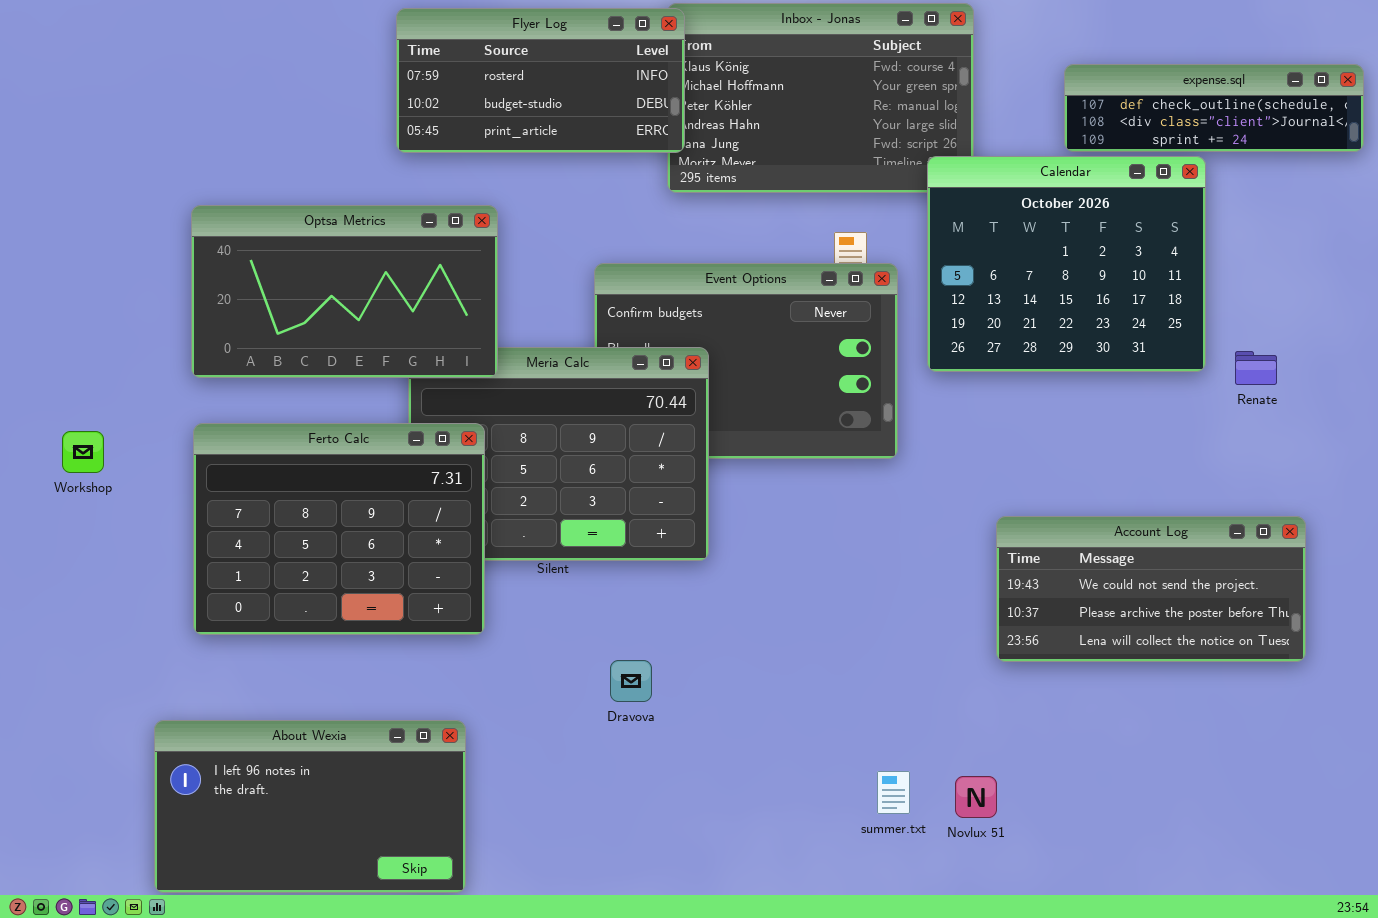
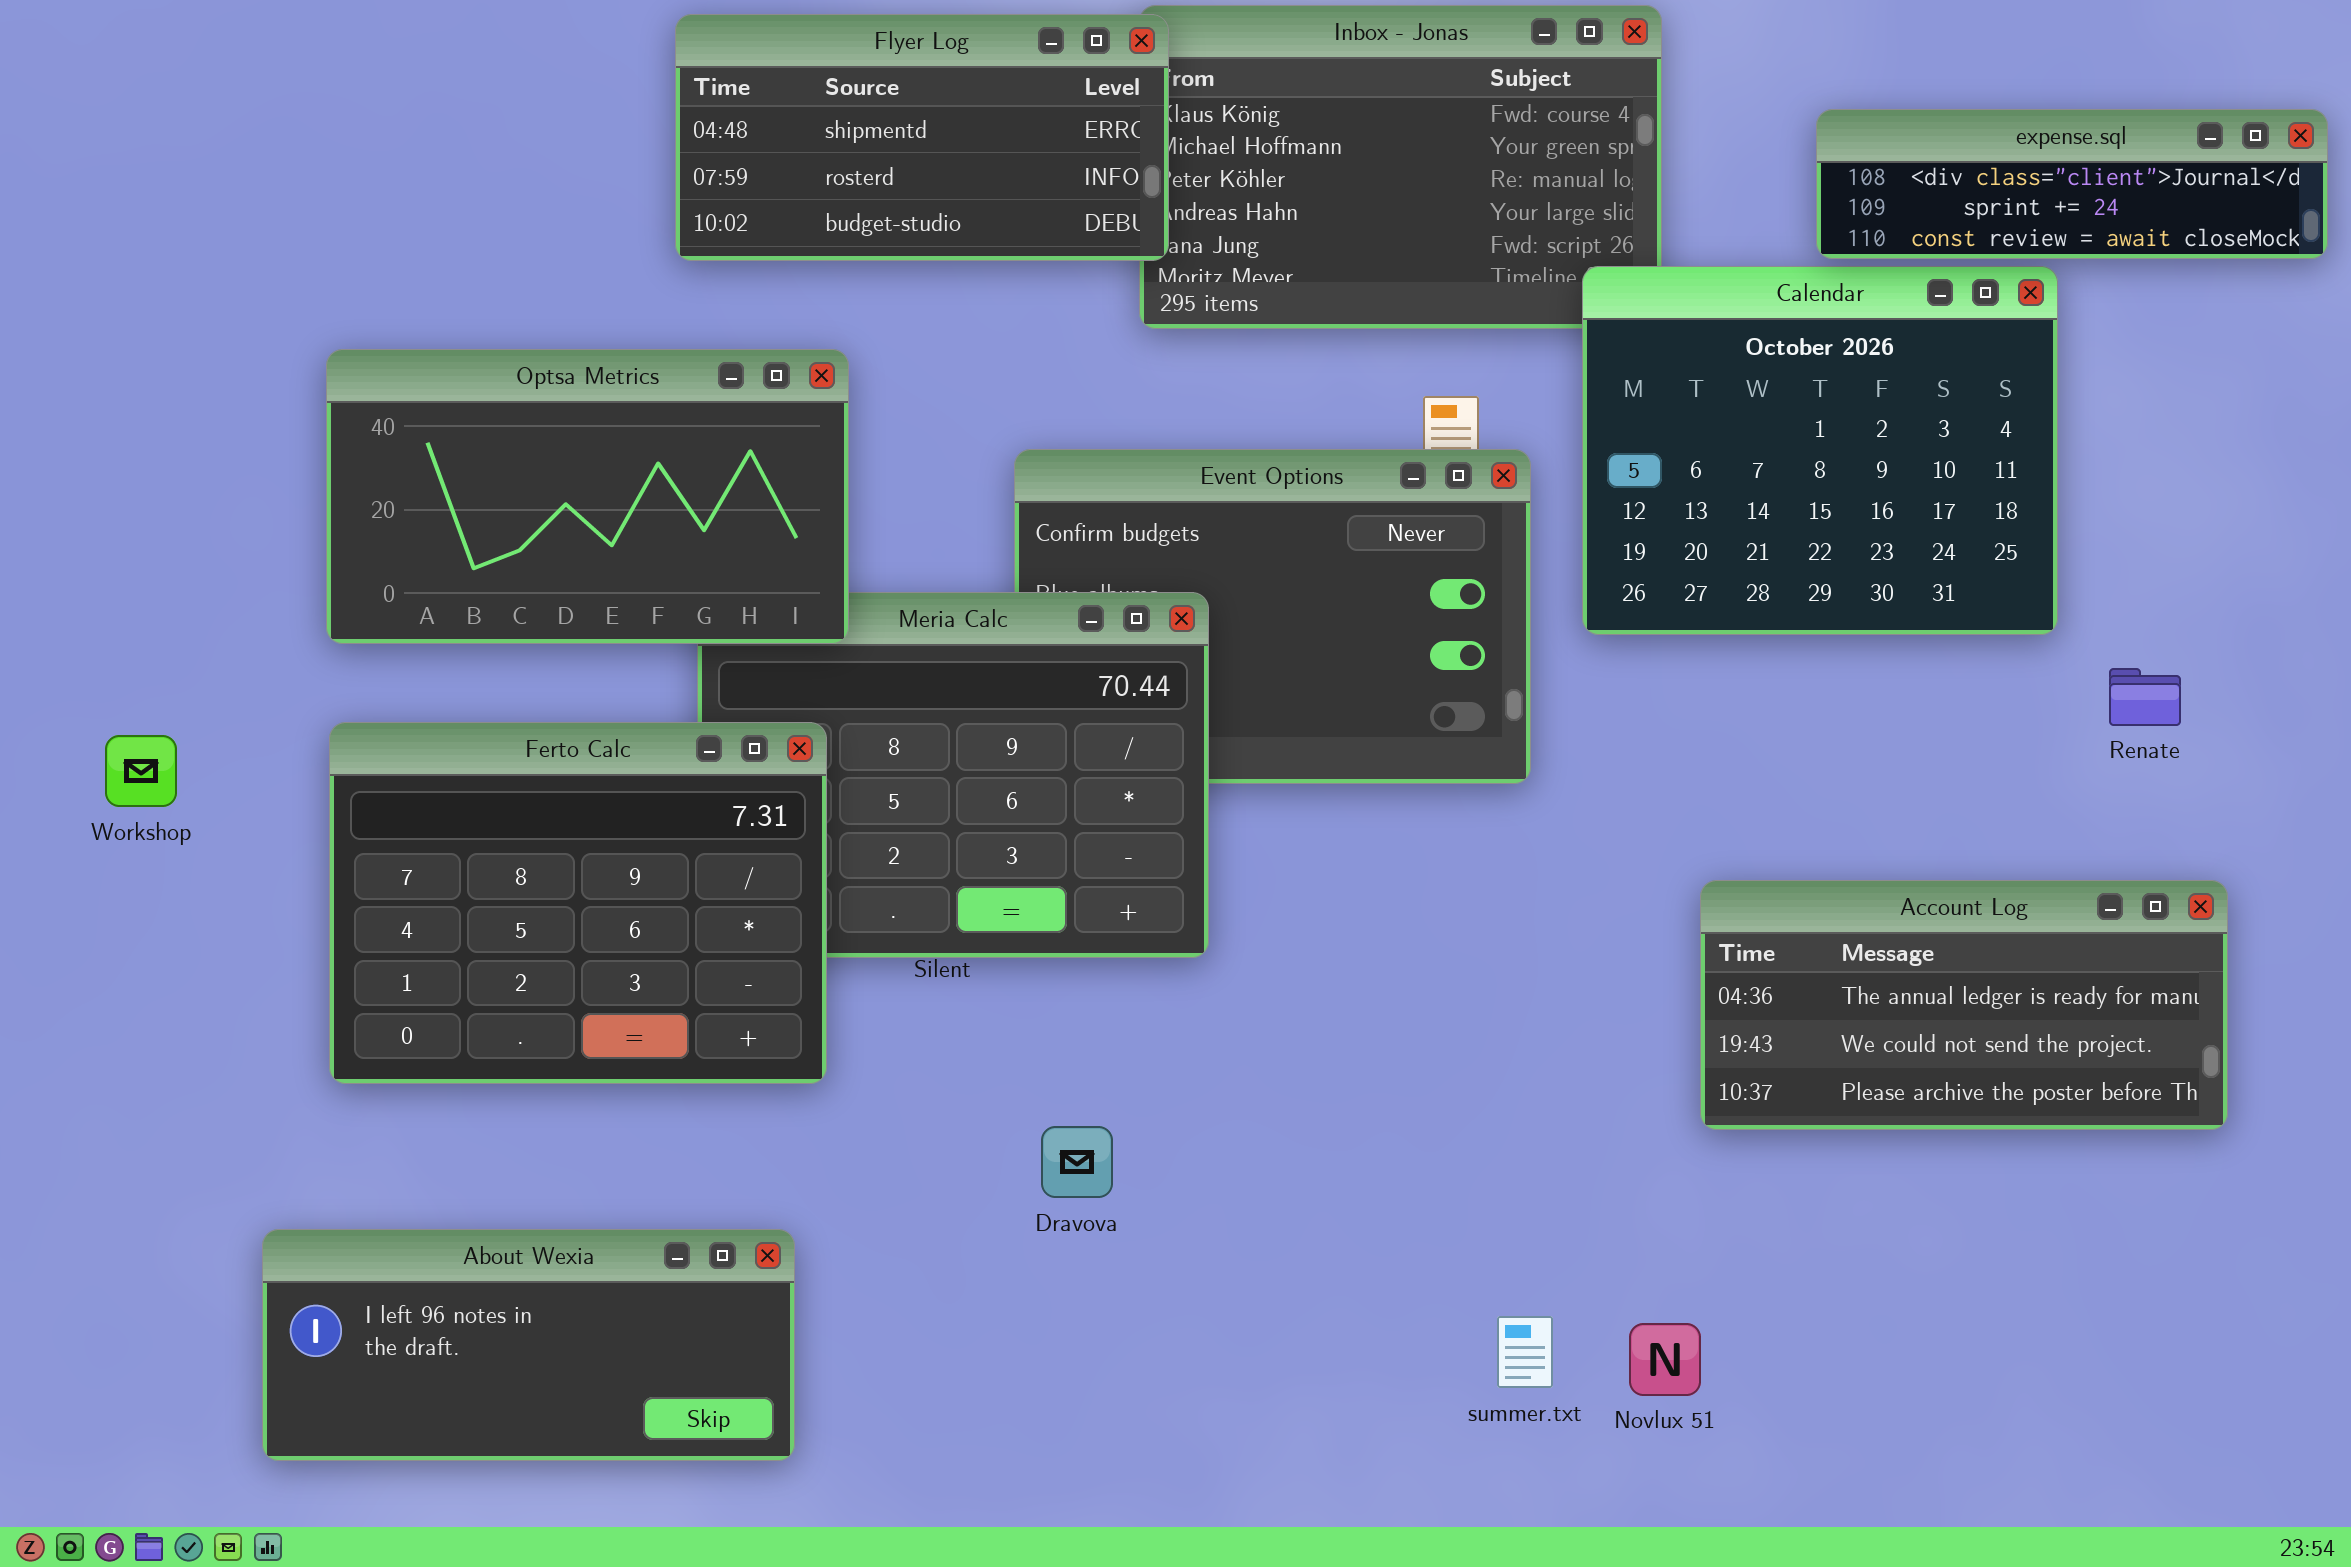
Flyer Log: [396,8,685,153] -> [675,14,1169,261], scrolled up 1 row
expense.sql: [1064,64,1364,152] -> [1816,109,2328,259], scrolled down 1 row
Renate: [1235,351,1277,385] -> [2109,668,2181,726], moved
Account Log: [996,516,1306,662] -> [1700,880,2228,1130], scrolled up 1 row
About Wexia: [154,720,466,893] -> [262,1229,795,1461], resized

